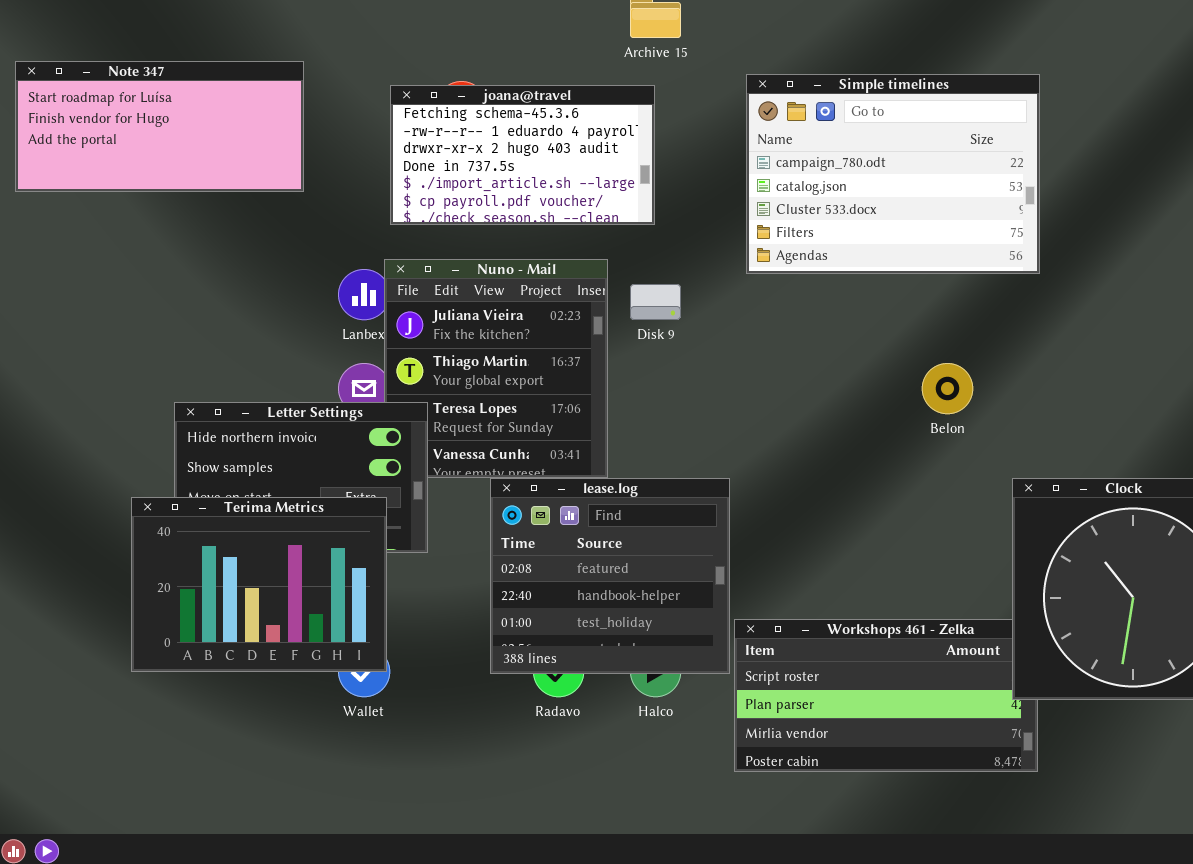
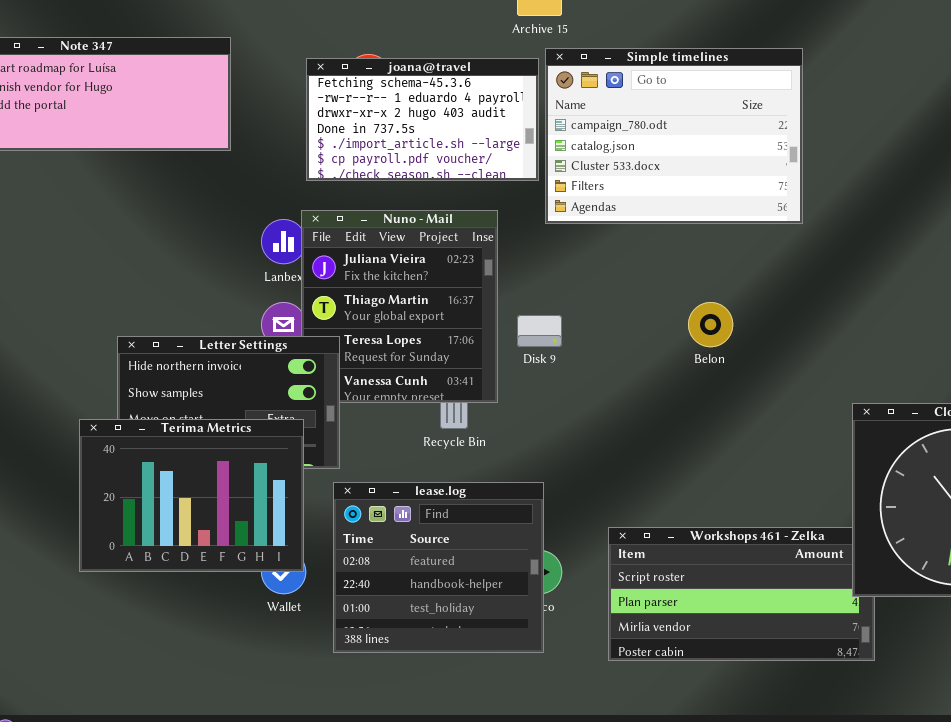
Simple timelines: [746,74,1040,274] -> [545,48,803,224], moved
Disk 9: [630,284,681,320] -> [517,315,562,347], moved
Belon: [922,363,973,414] -> [688,302,733,347], moved
lease.log: [490,478,730,674] -> [333,482,544,653], moved

